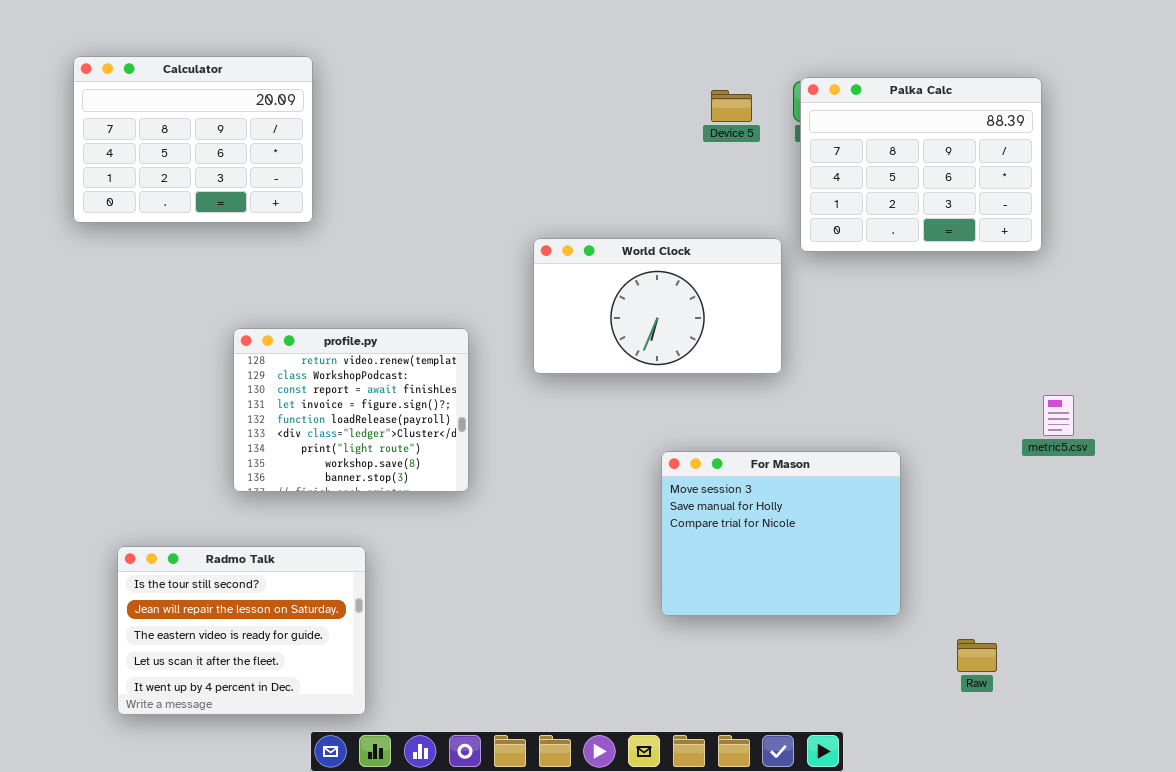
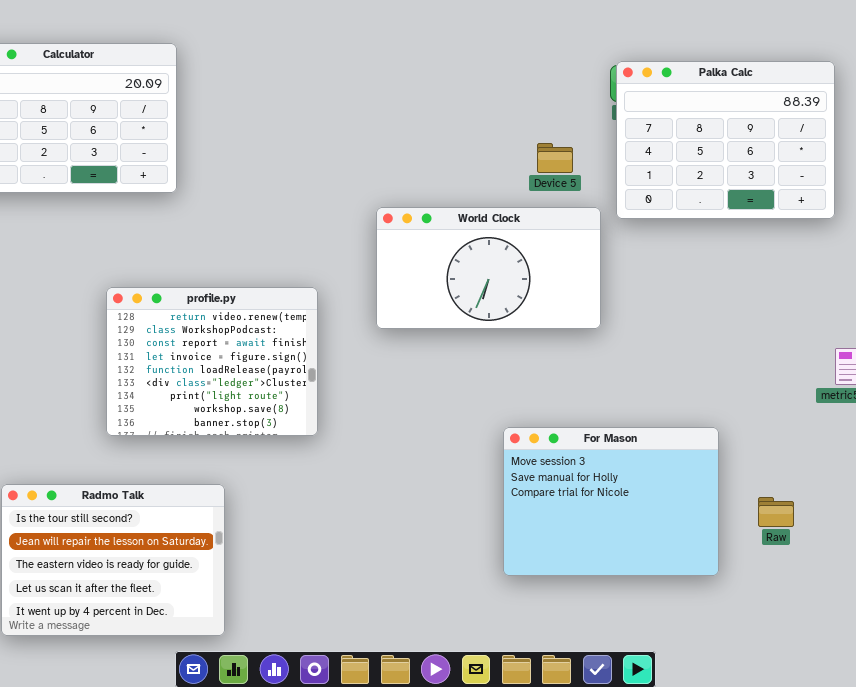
Device 5: [711,90,752,122] -> [537,143,573,173], moved
For Mason: [661,451,901,616] -> [503,427,719,576], moved
Raw: [957,639,997,672] -> [758,497,794,527], moved

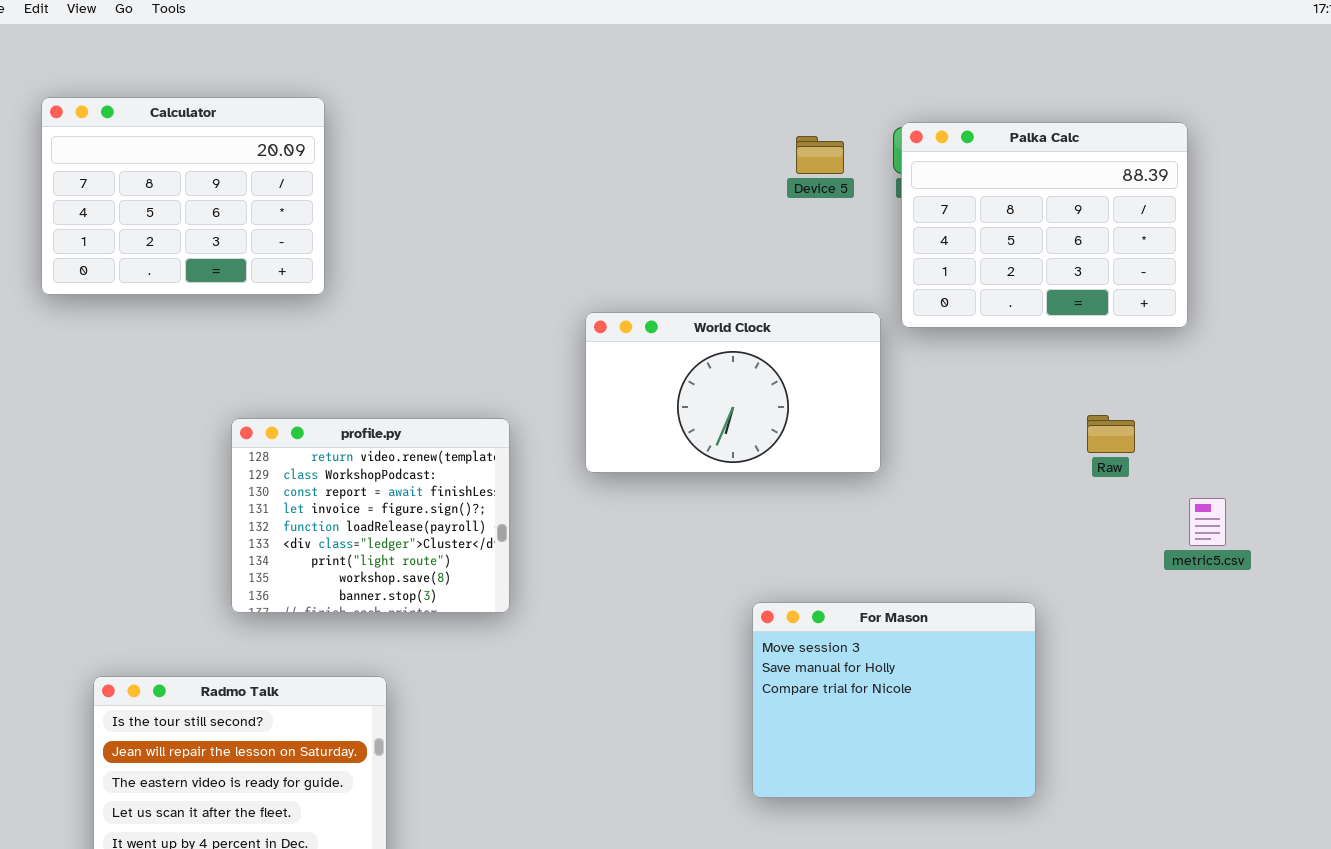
Device 5: [537,143,573,173] -> [796,136,844,174], moved
Raw: [758,497,794,527] -> [1087,415,1135,453], moved

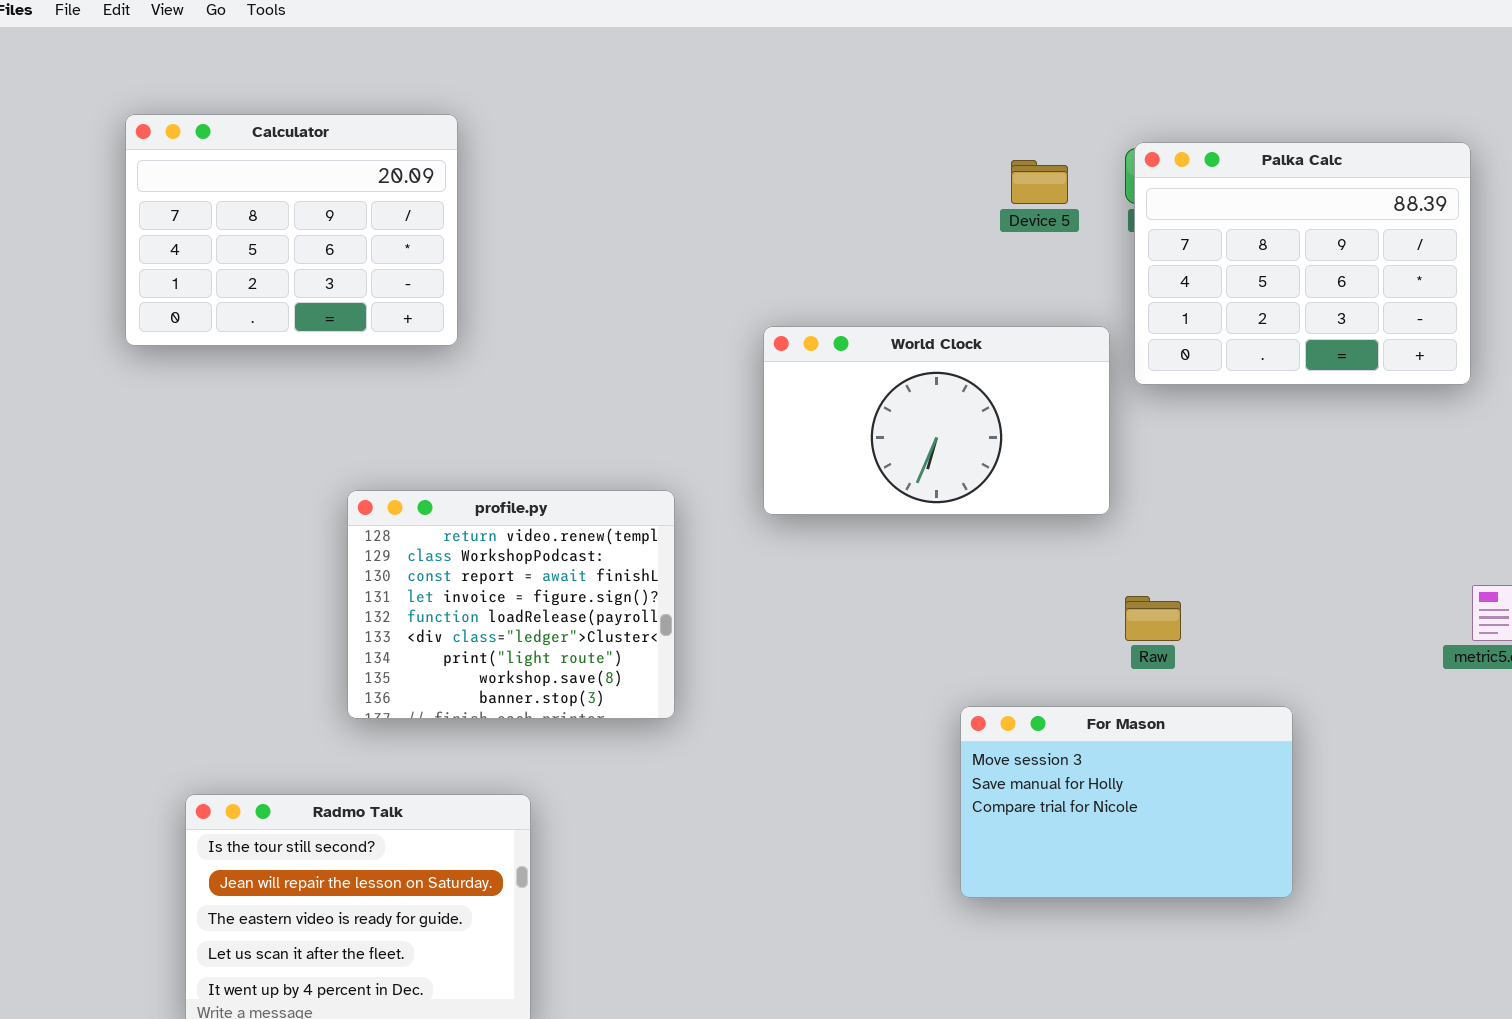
World Clock: [585,312,881,473] -> [763,326,1110,515], moved
Raw: [1087,415,1135,453] -> [1125,596,1181,641], moved
For Mason: [752,602,1036,798] -> [960,706,1293,898], resized

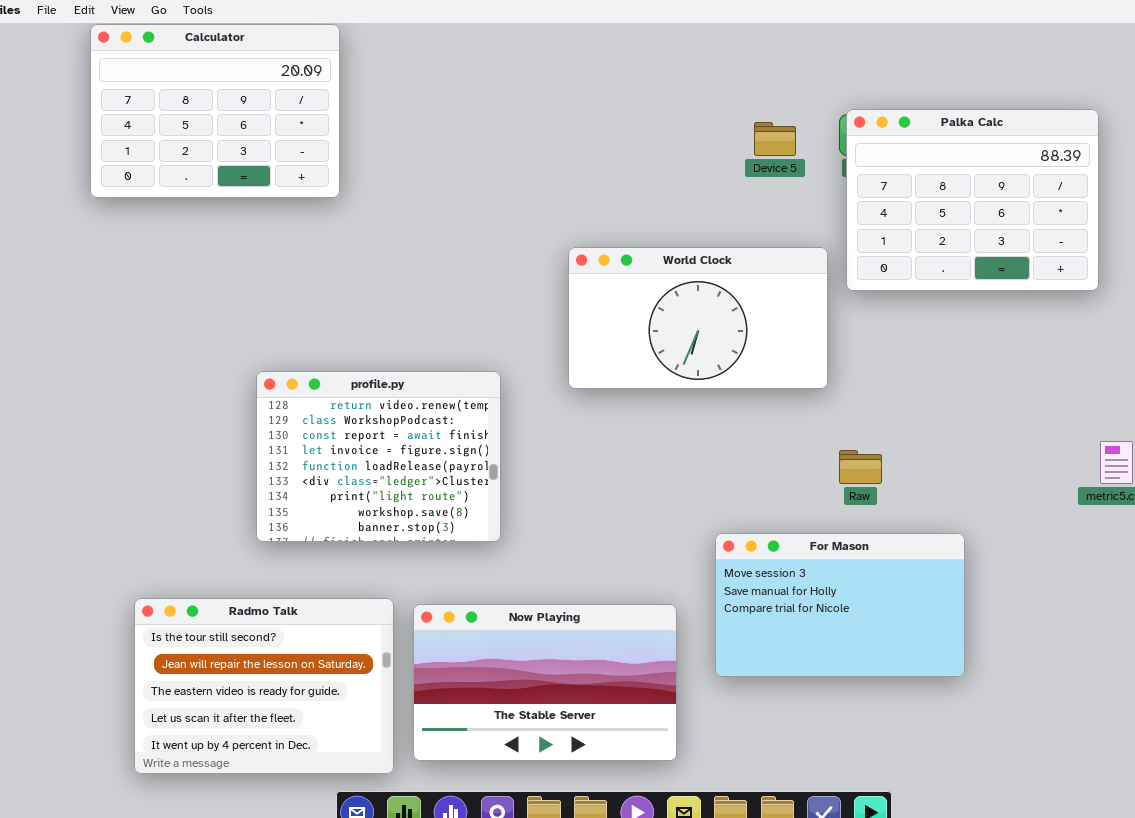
Calculator: [125,114,458,346] -> [90,24,340,198], moved
Now Playing: none -> [413,604,677,761], opened

